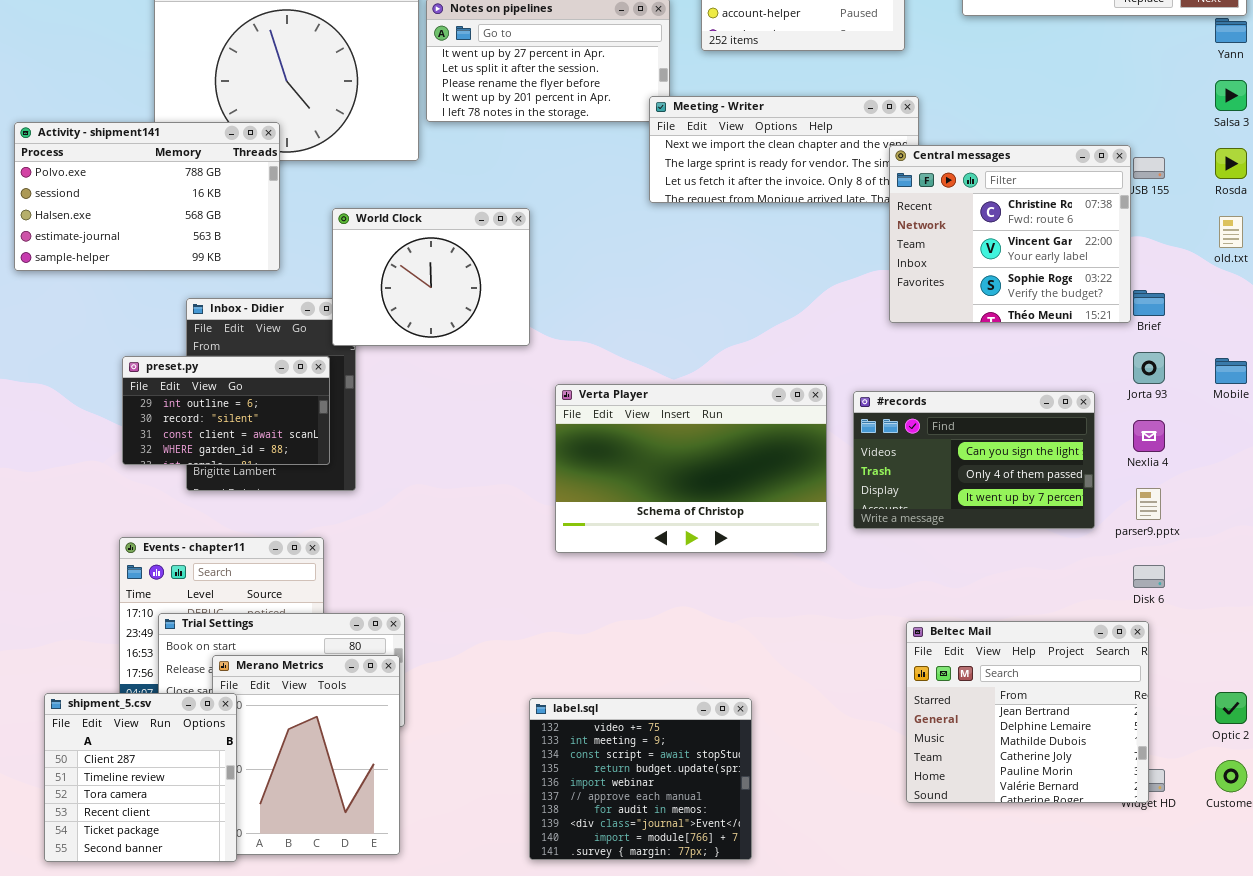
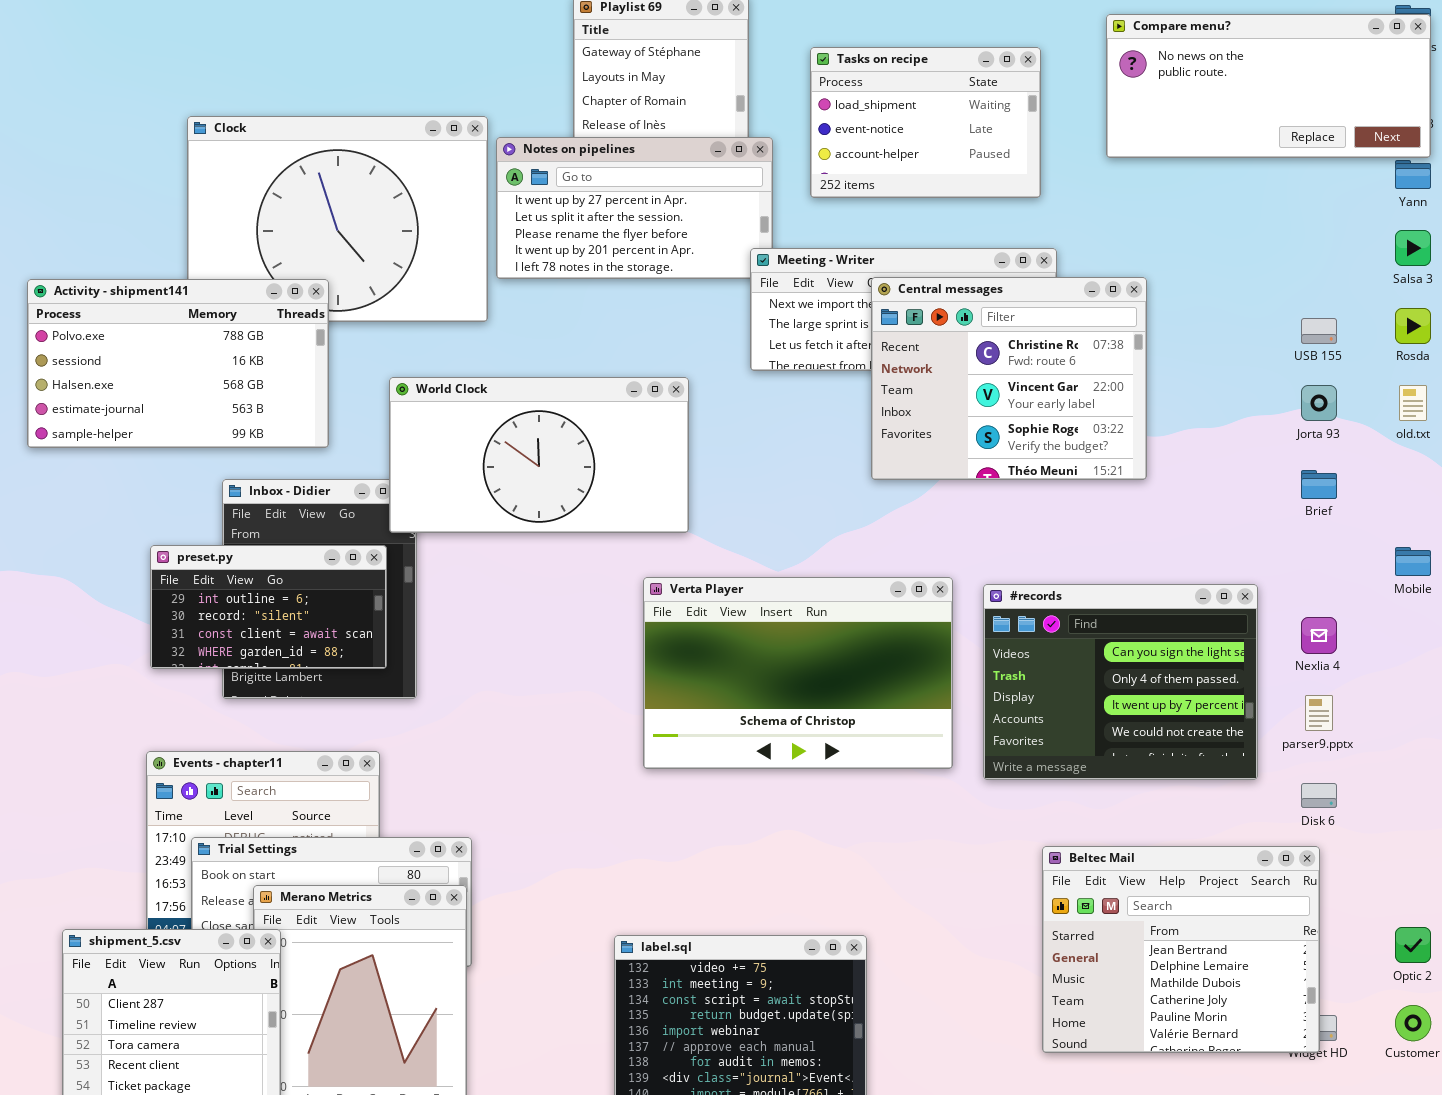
Central messages: [889,145,1131,323] -> [871,277,1147,480], moved
World Clock: [332,208,530,346] -> [389,377,689,533], resized
Jorta 93: [1133,352,1165,384] -> [1301,385,1337,421], moved
#records: [853,391,1095,529] -> [983,584,1258,780], resized

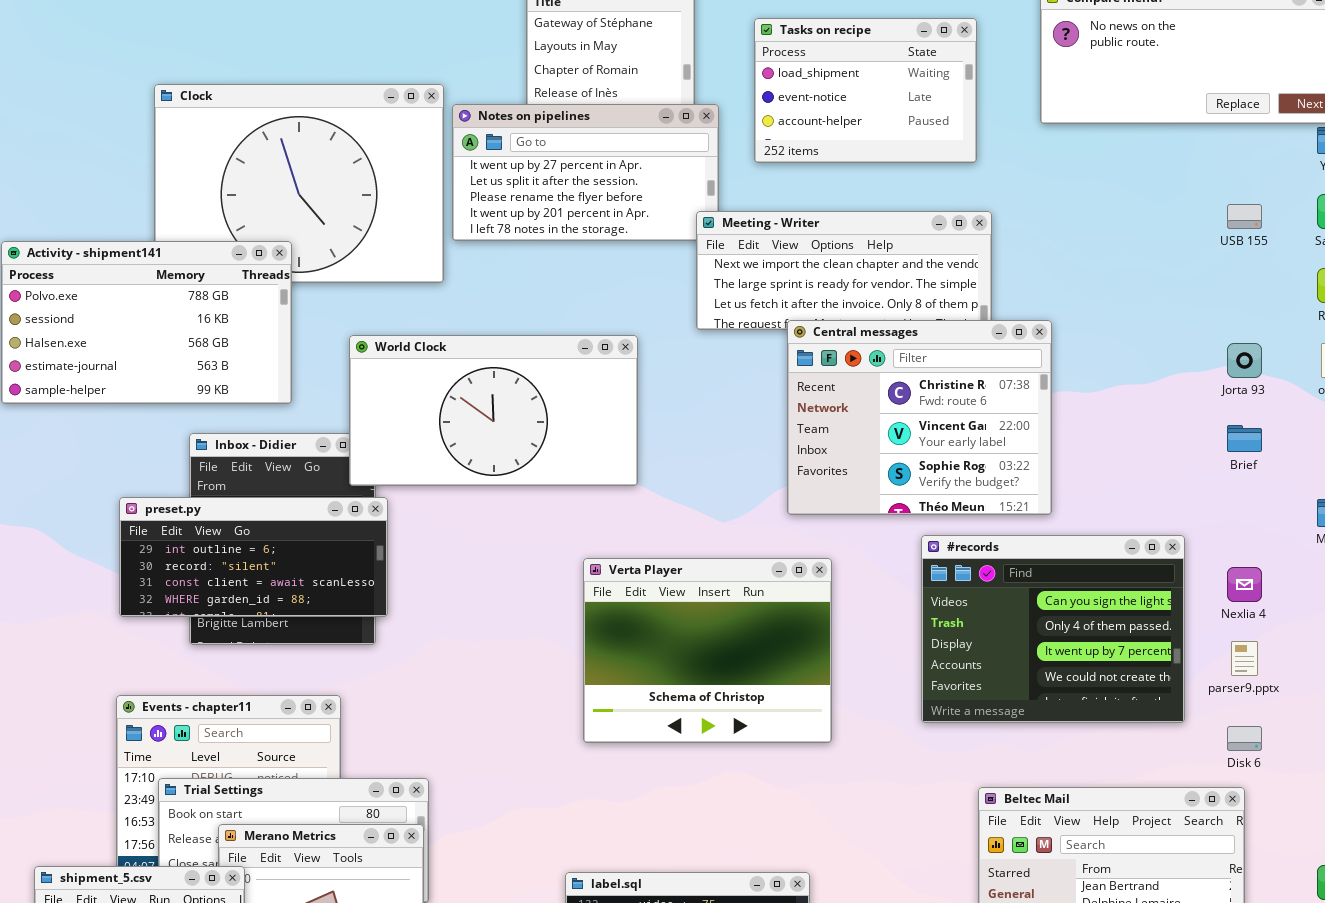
Central messages: [871,277,1147,480] -> [787,320,1052,515], moved
USB 155: [1301,318,1337,344] -> [1227,204,1262,229], moved
preset.py: [150,545,387,669] -> [119,497,388,617], resized
Verta Player: [643,577,953,769] -> [583,558,832,743], moved, resized

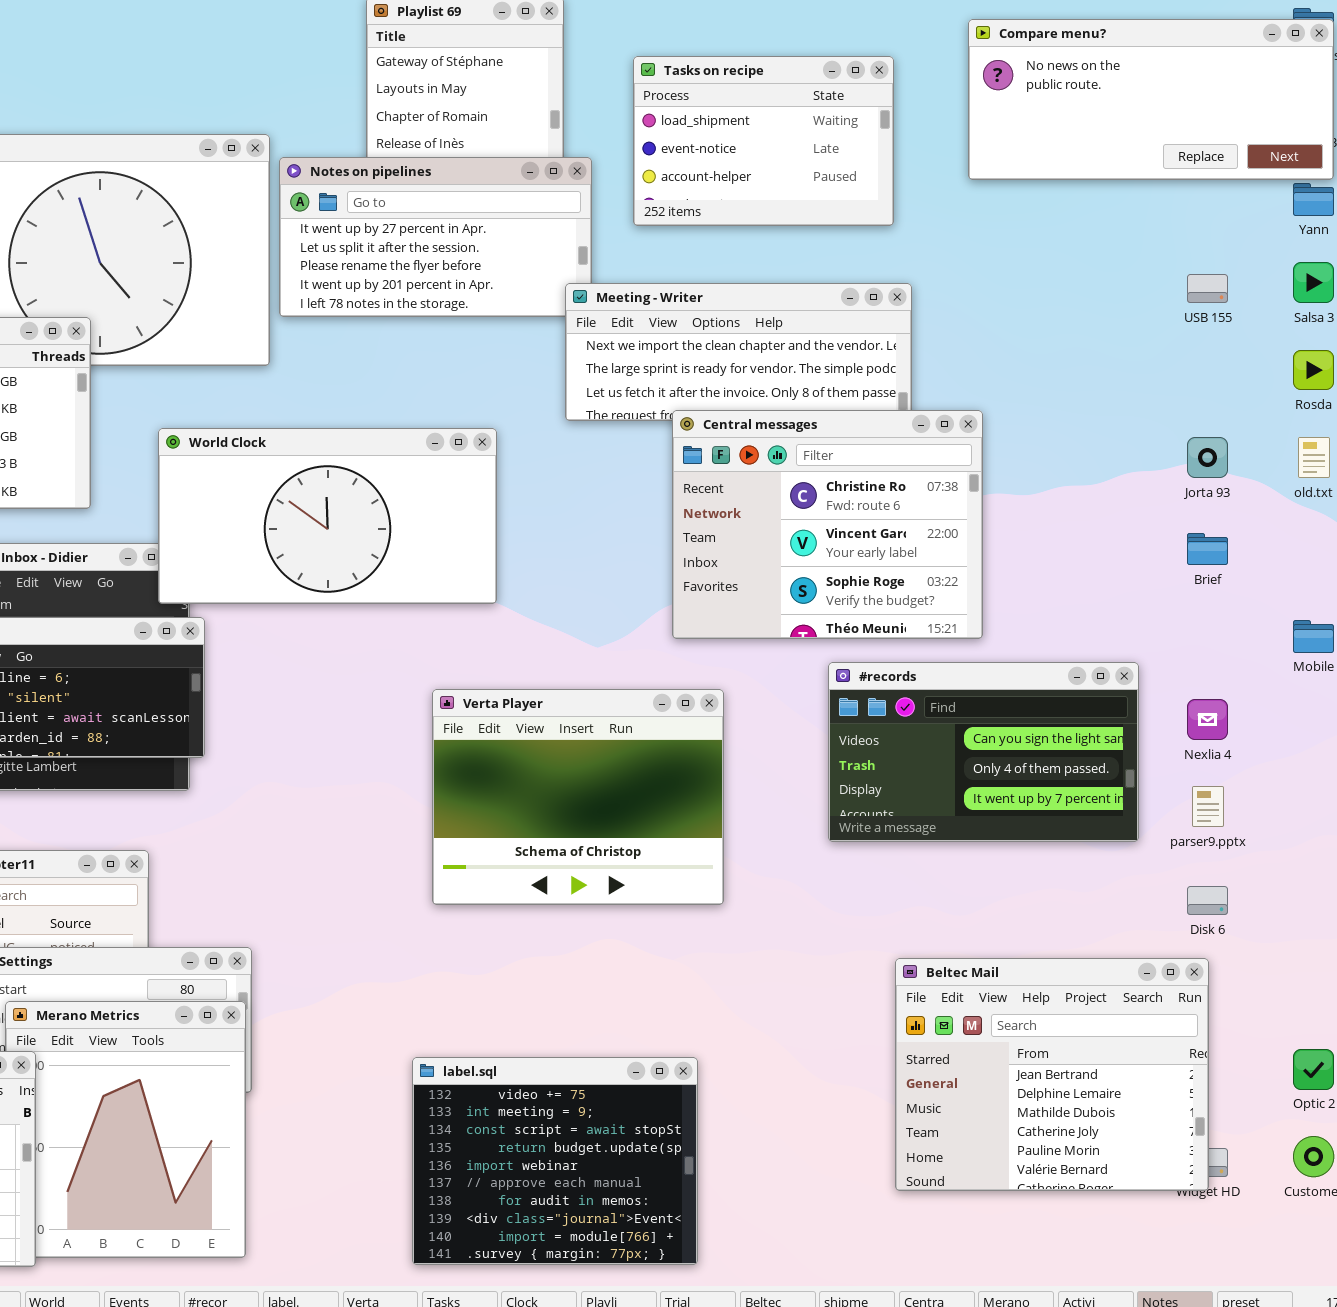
#records: [921,535,1185,723] -> [828,662,1139,842], resized

